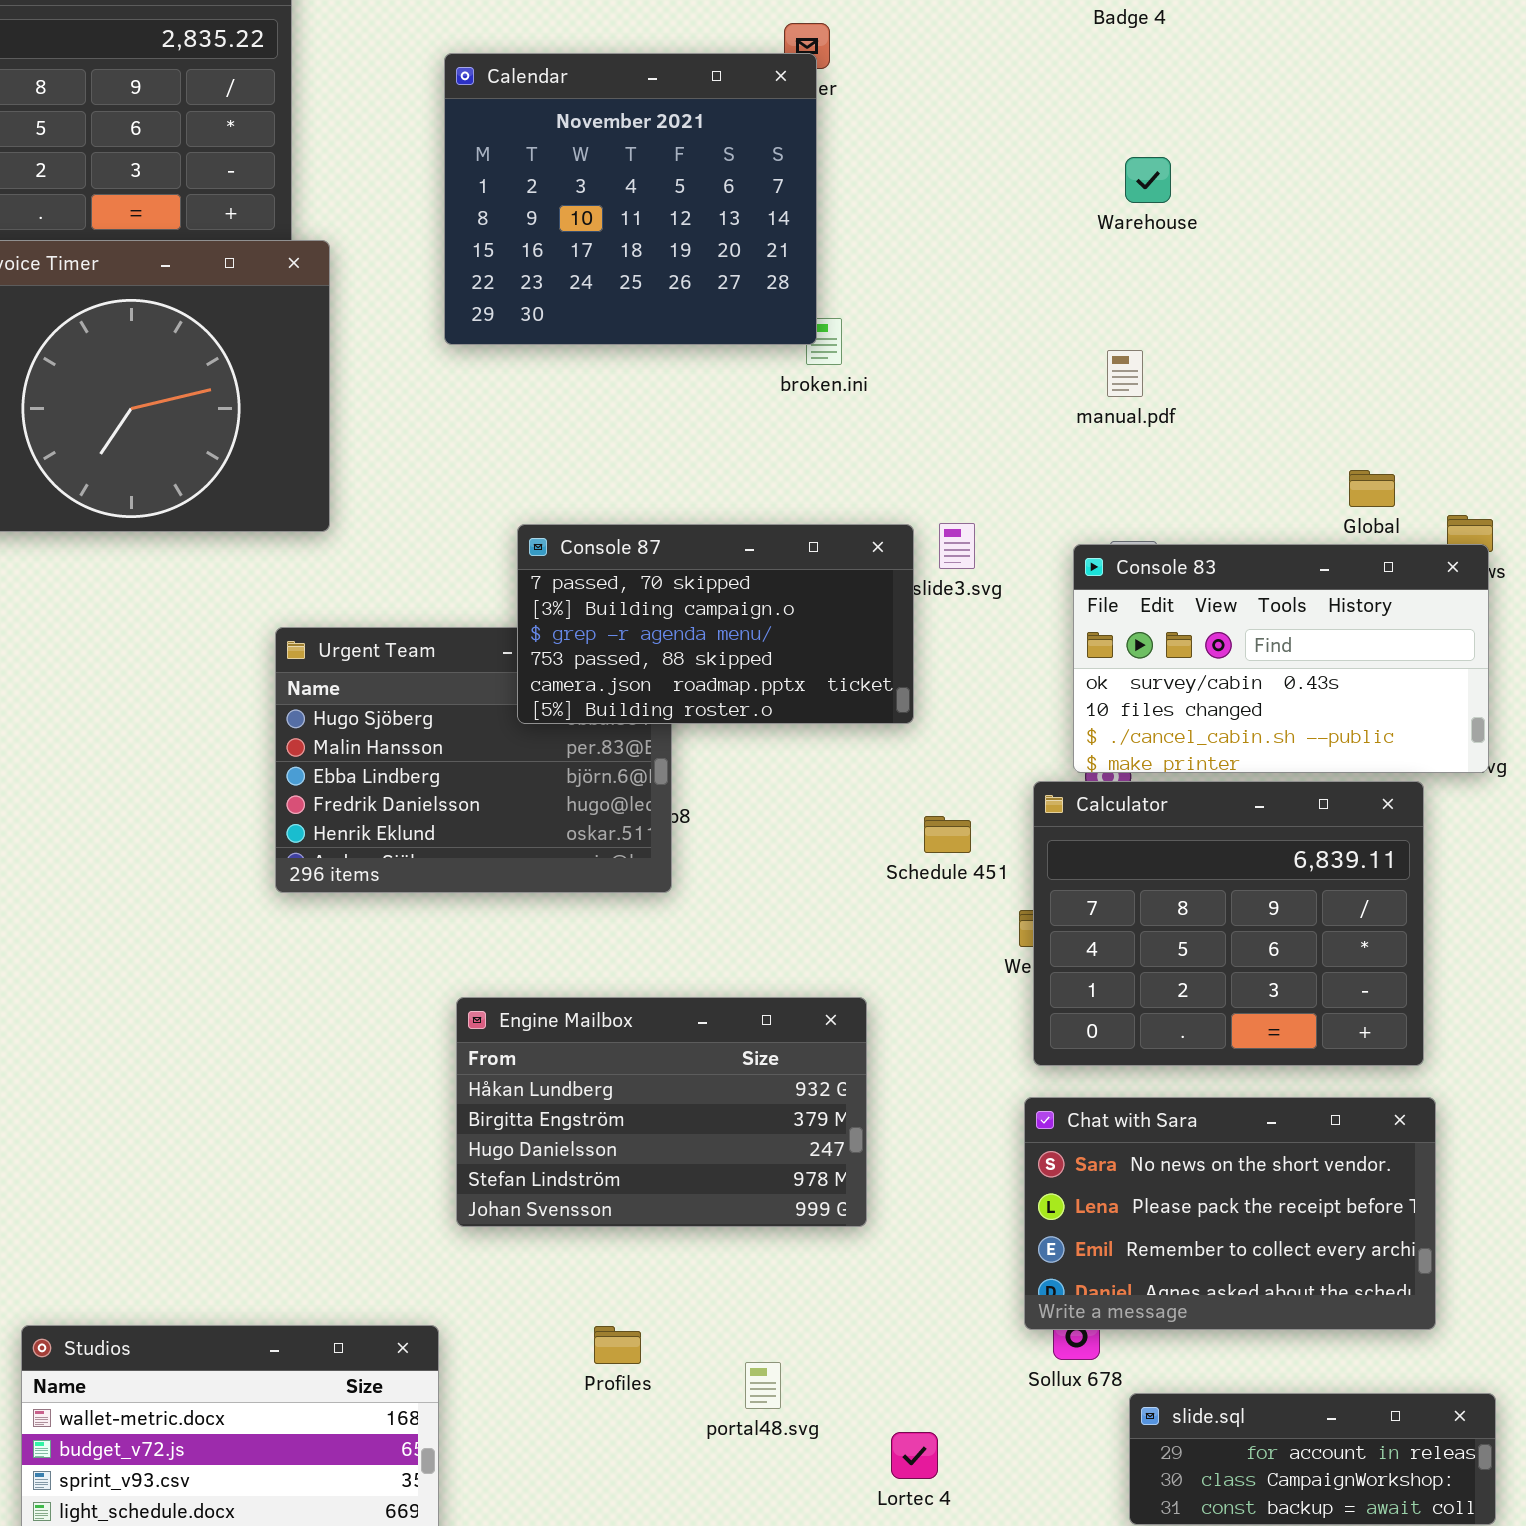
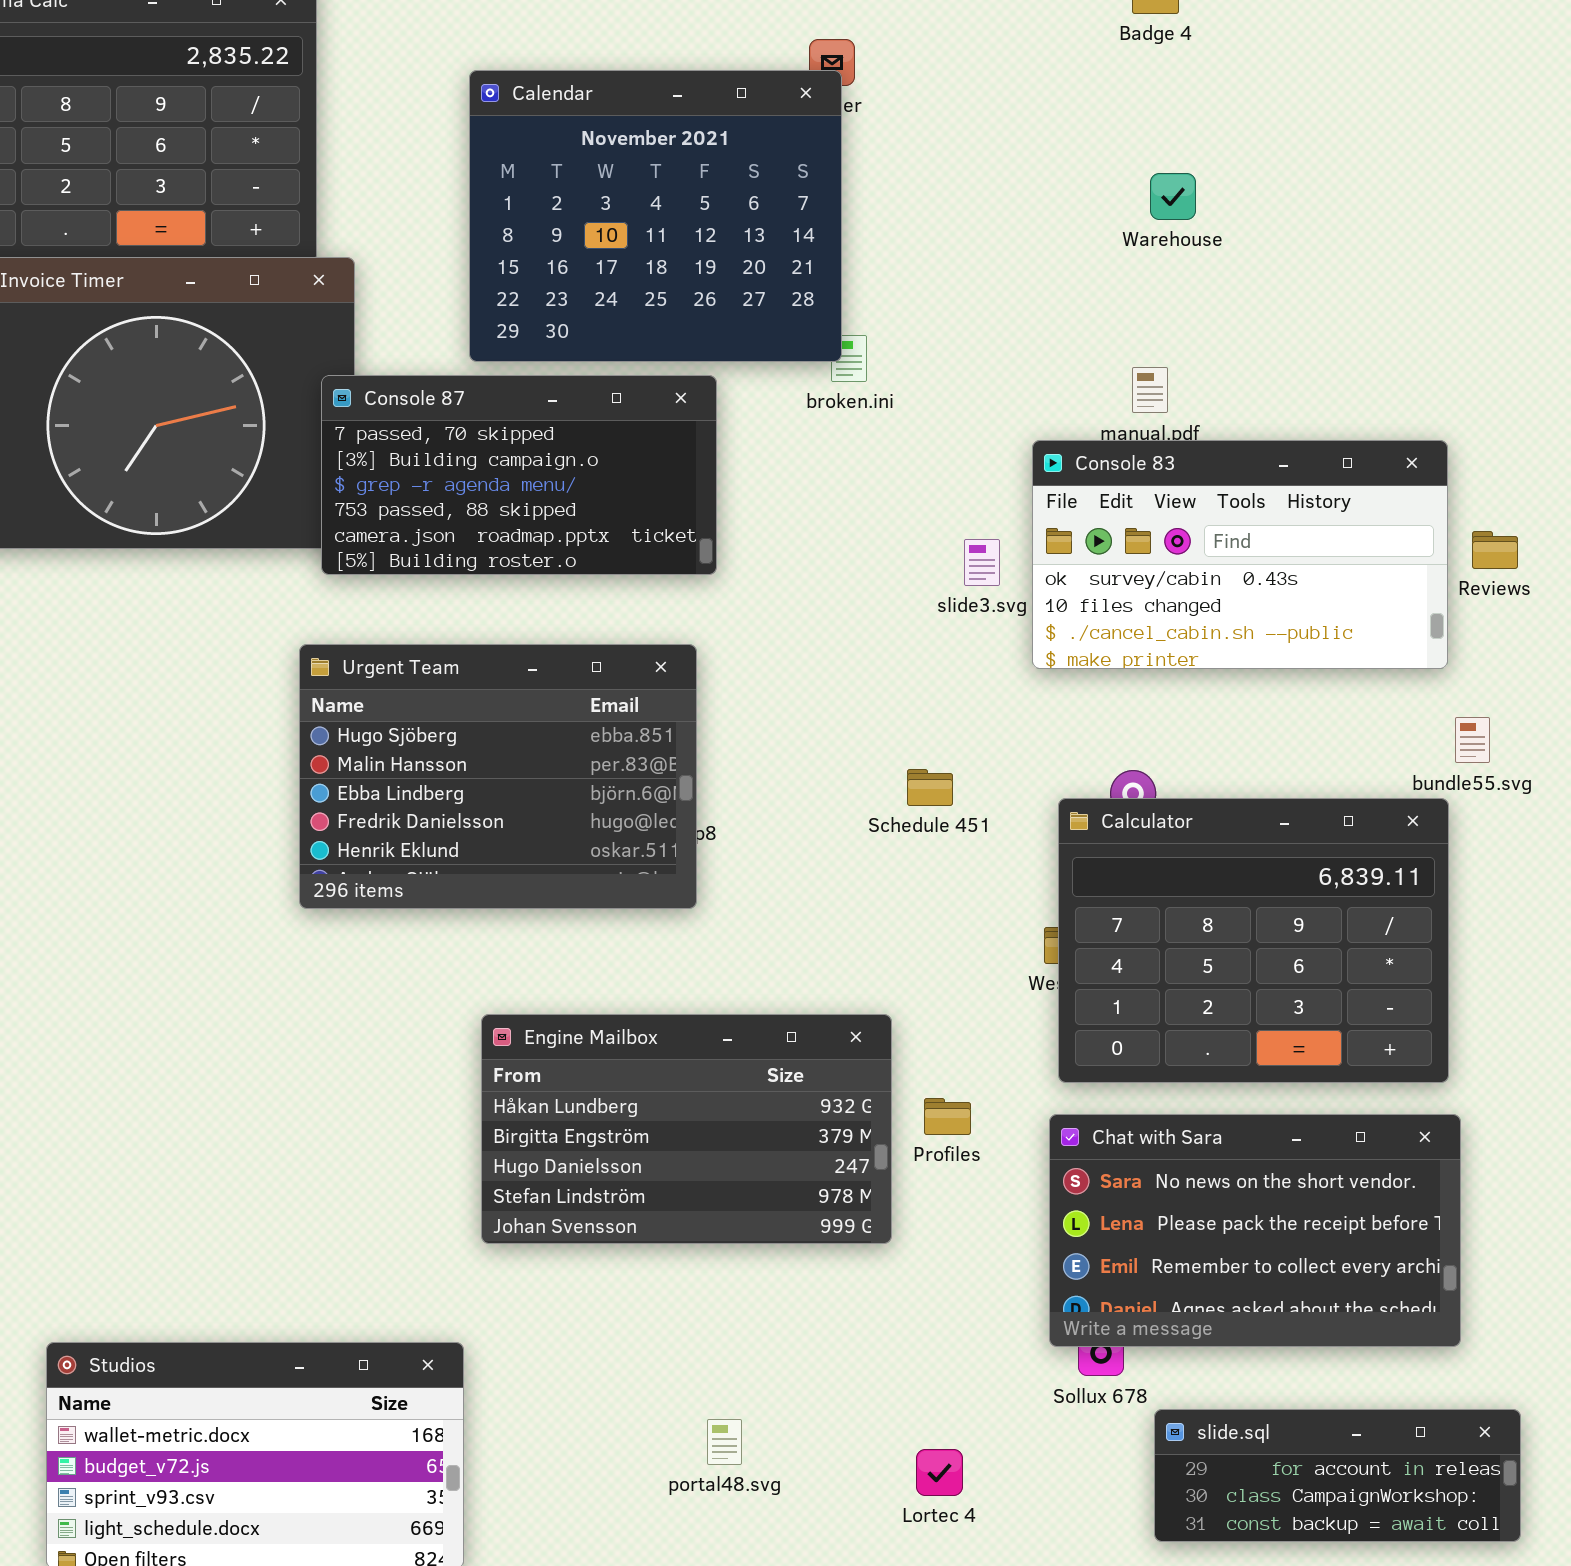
Console 87: [517,524,914,724] -> [321,375,717,575], moved
Console 83: [1073,544,1489,773] -> [1032,440,1448,669], moved
Schedule 451: [924,816,971,853] -> [907,769,953,806], moved
Profiles: [594,1326,641,1364] -> [924,1098,971,1135], moved
portal48.svg: [745,1362,781,1409] -> [707,1419,742,1465], moved

